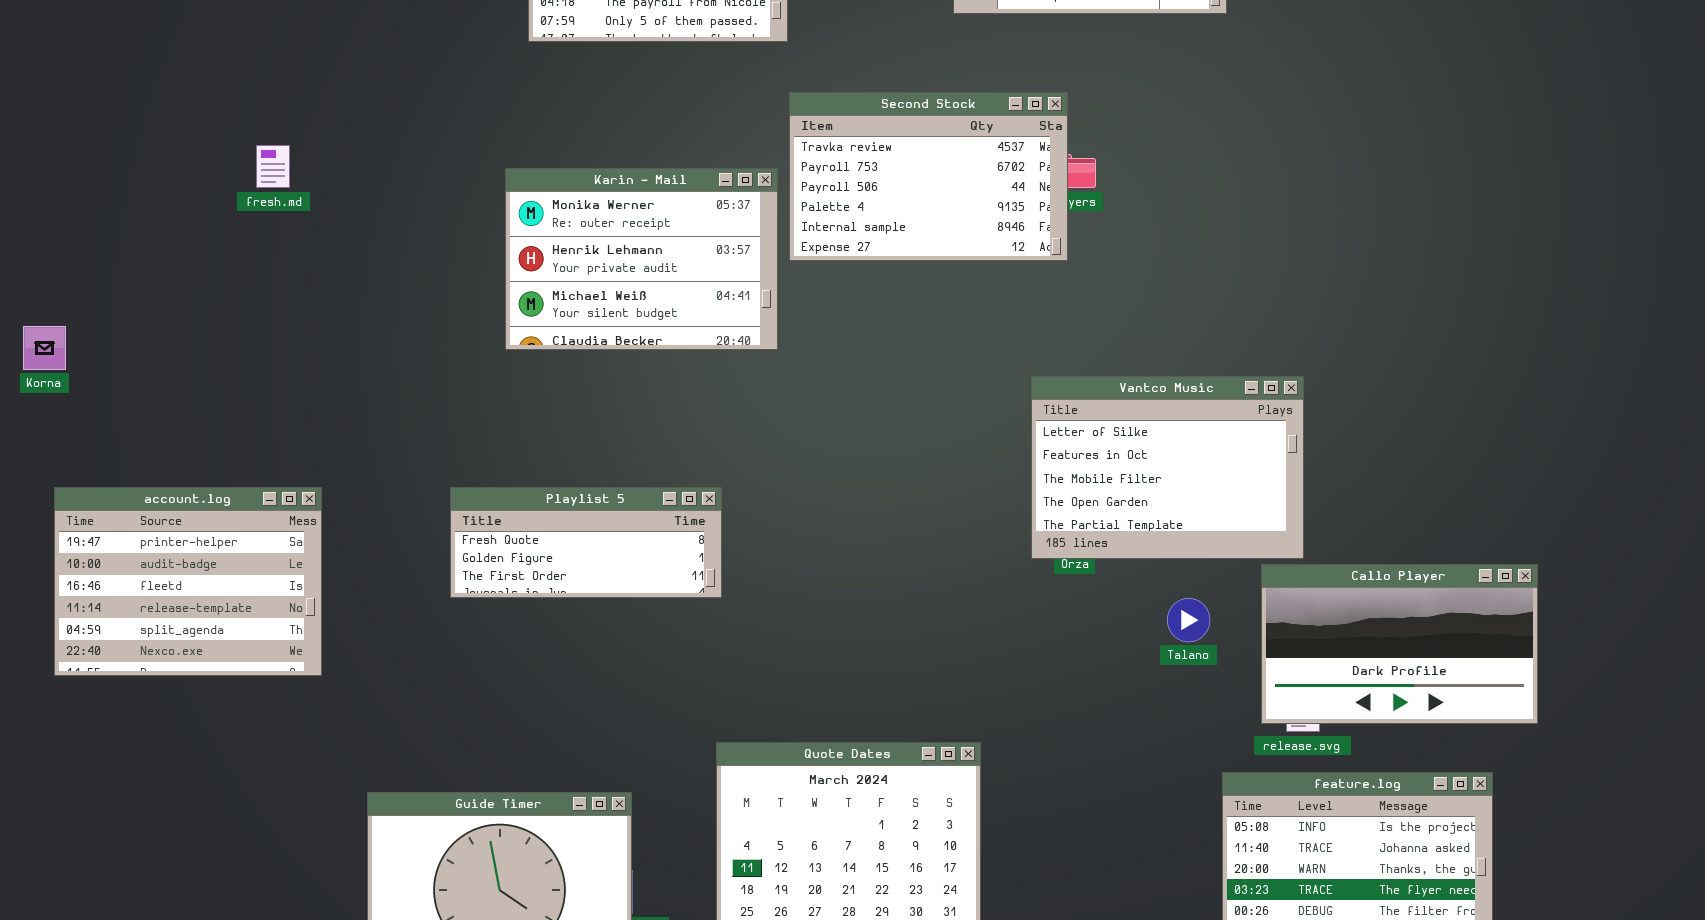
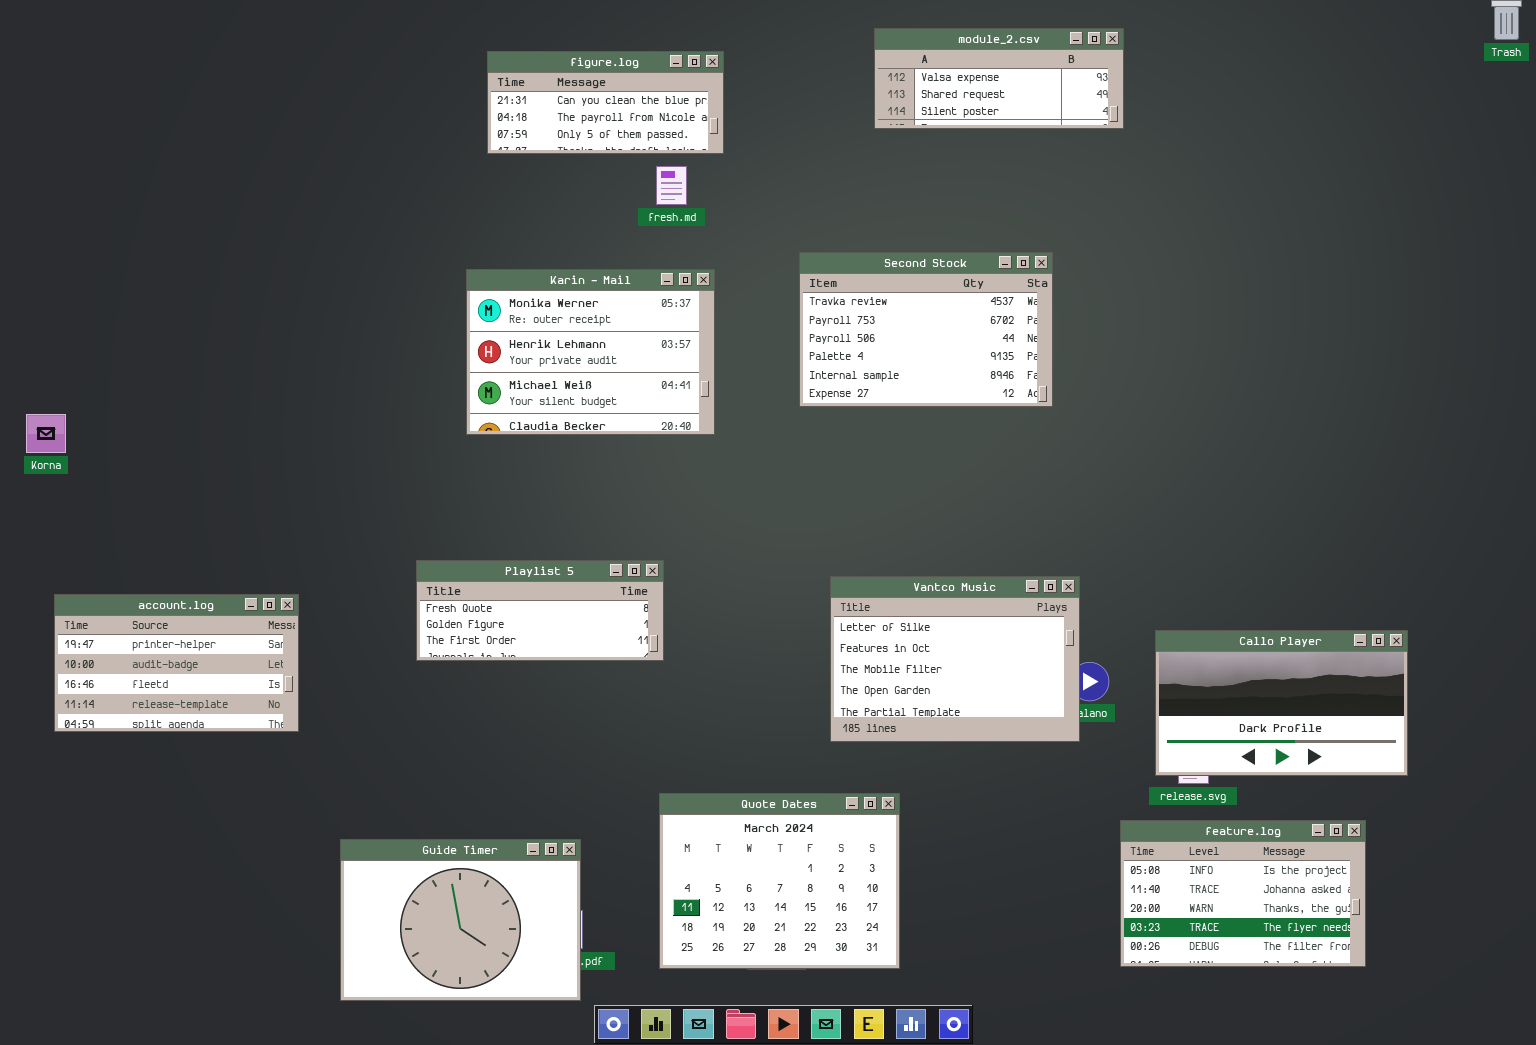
Second Stock: [789,92,1068,261] -> [799,252,1053,407], moved
fresh.md: [256,145,290,188] -> [656,166,687,205], moved
Vantco Music: [1031,376,1304,559] -> [830,576,1080,742], moved
account.log: [54,487,322,676] -> [54,594,299,732], resized

